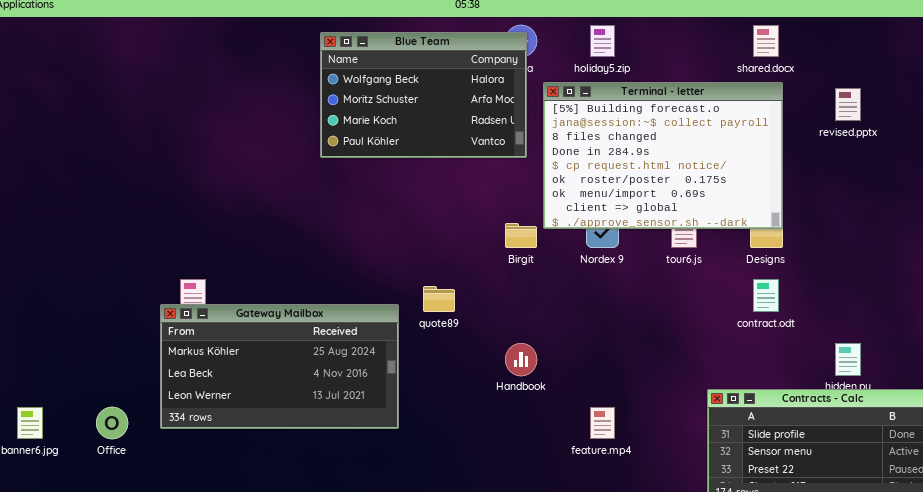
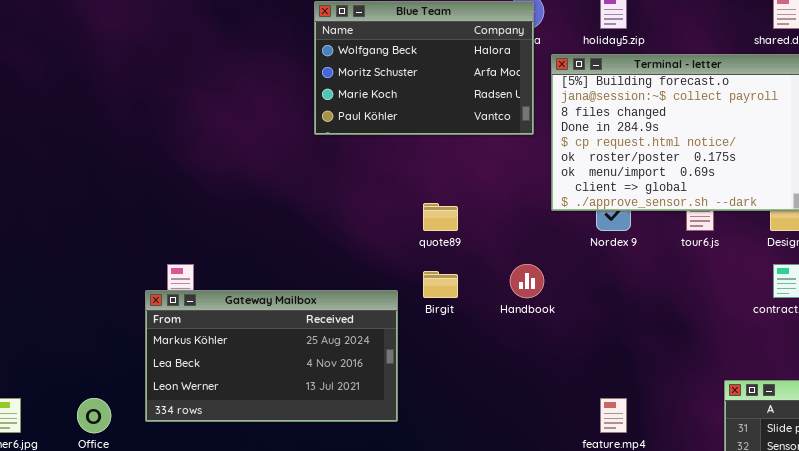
Birgit: [505,223,537,248] -> [423,271,458,298], moved
quote89: [423,286,455,312] -> [423,203,458,231], moved
Handbook: [505,343,537,376] -> [510,264,544,298], moved

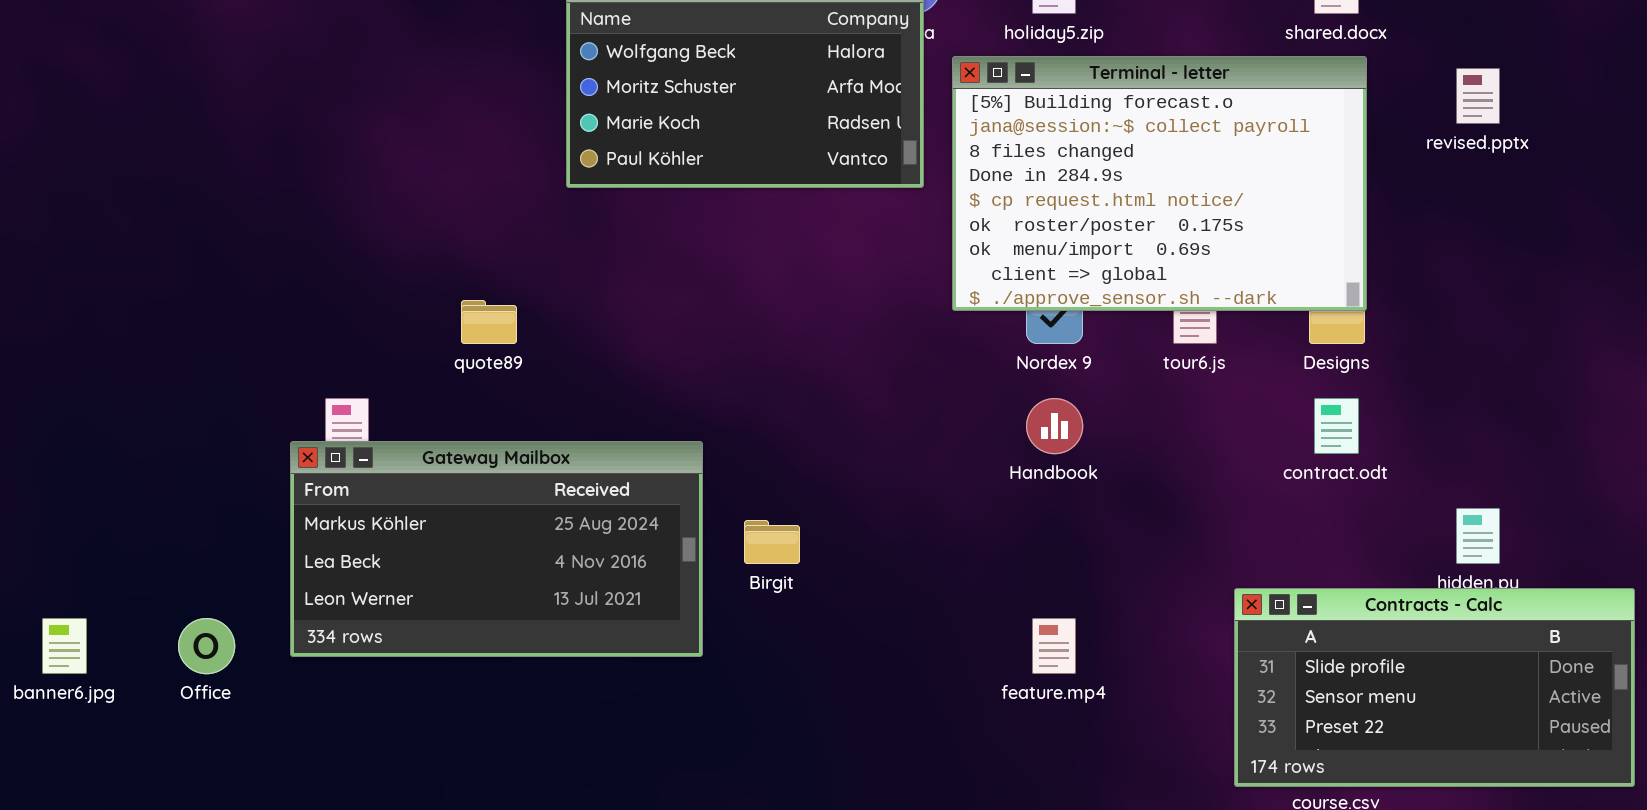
quote89: [423,203,458,231] -> [461,300,517,344], moved
Handbook: [510,264,544,298] -> [1026,398,1083,454], moved
Birgit: [423,271,458,298] -> [744,520,800,564], moved

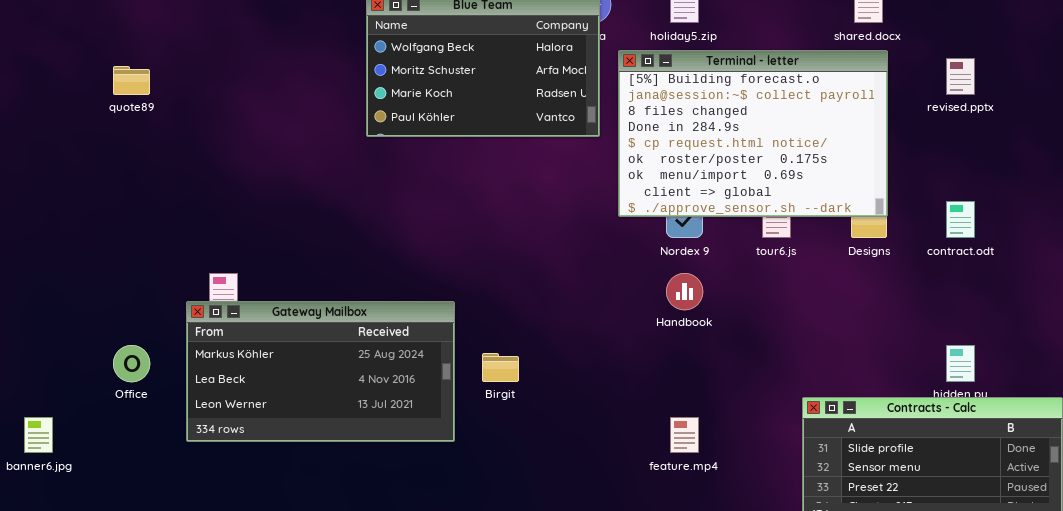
quote89: [461,300,517,344] -> [113,66,150,95], moved
contract.odt: [1314,398,1359,454] -> [946,201,975,238], moved
Office: [178,618,235,674] -> [113,345,150,382], moved

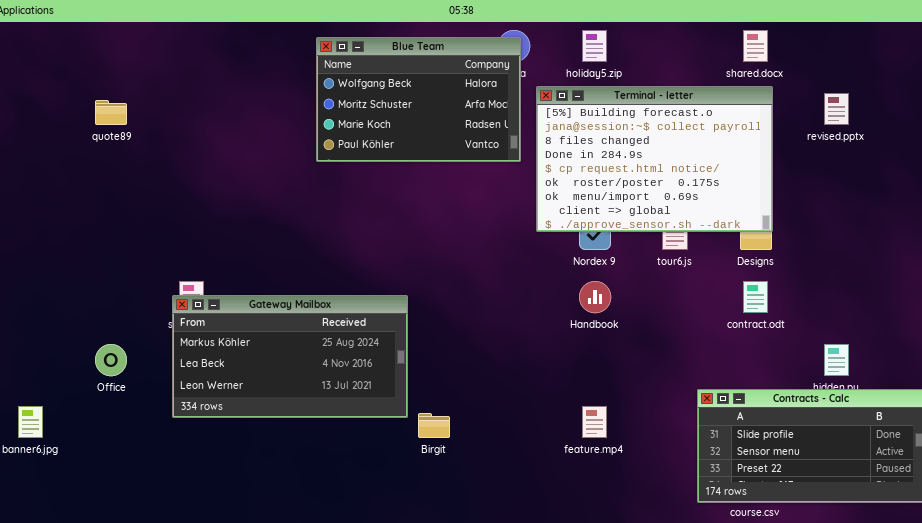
contract.odt: [946,201,975,238] -> [743,281,768,313], moved
Gateway Mailbox: [186,301,455,442] -> [172,295,408,418], moved
Birgit: [482,353,519,382] -> [418,413,450,438], moved

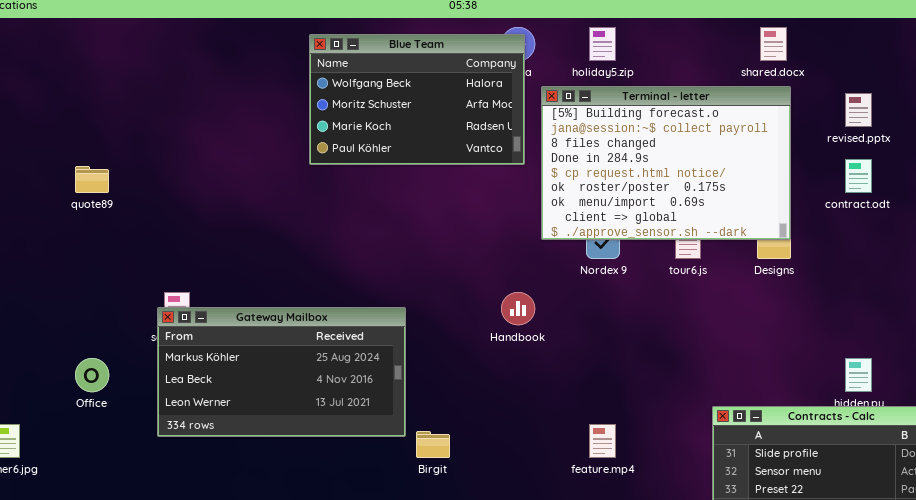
quote89: [95,100,127,125] -> [75,166,109,193], moved
Handbook: [579,281,611,313] -> [501,292,535,325], moved
contract.odt: [743,281,768,313] -> [845,159,872,193], moved

